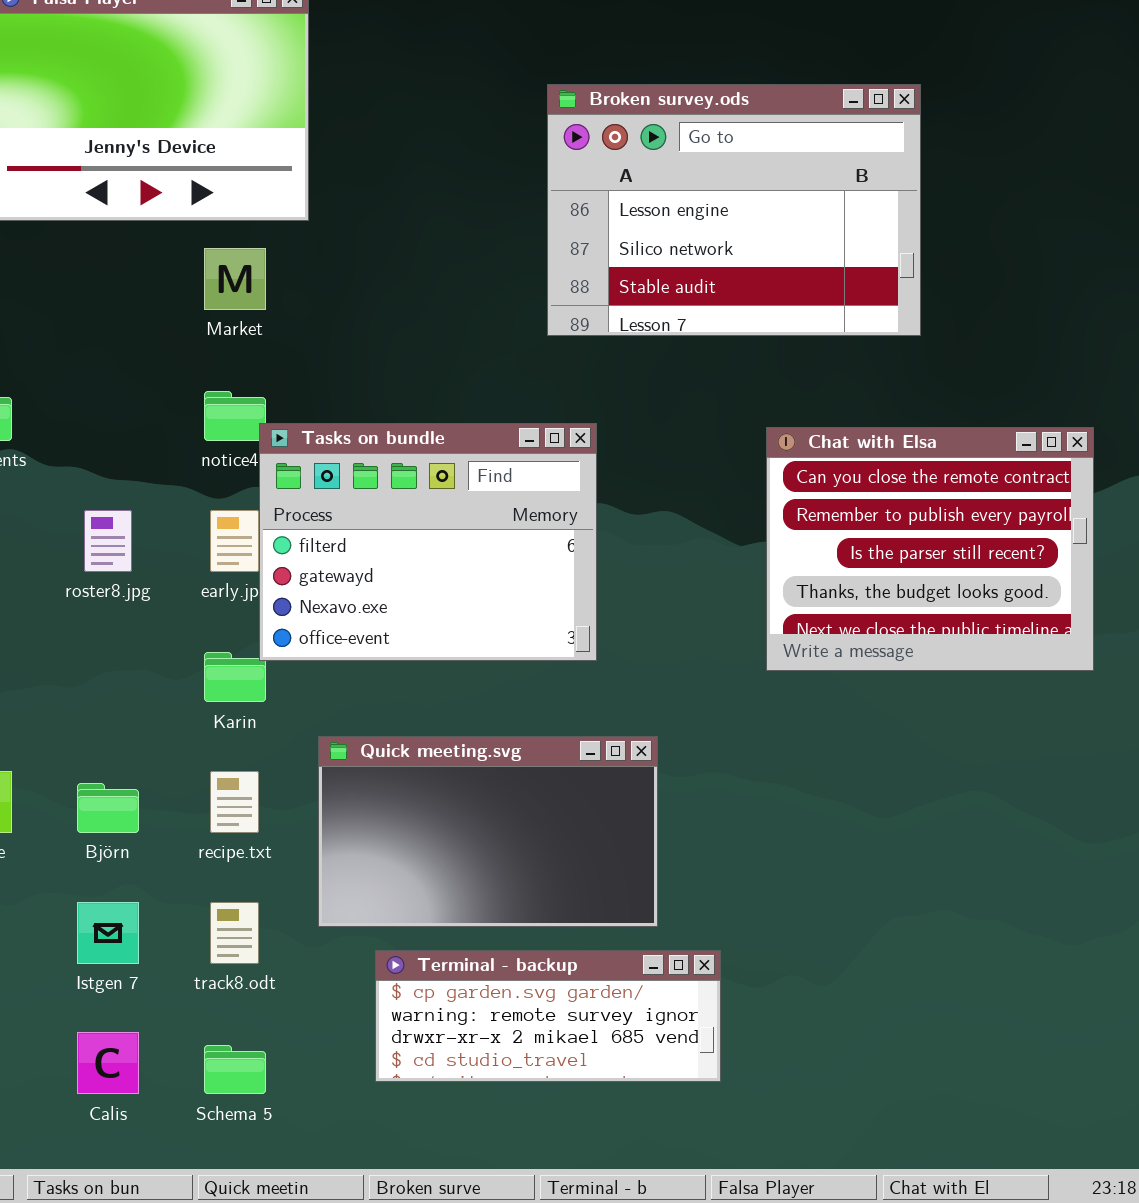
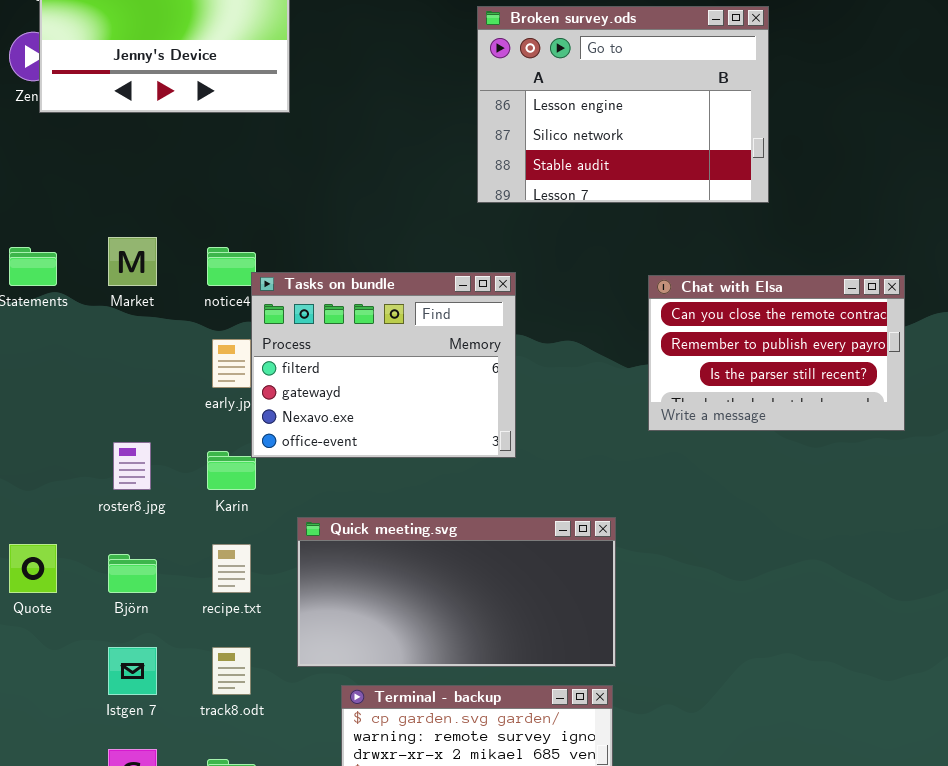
Market: [204,248,266,310] -> [108,237,157,286], moved
Chat with Elsa: [766,427,1094,671] -> [648,275,905,431], resized
roster8.jpg: [84,510,132,572] -> [113,442,151,490], moved
Quick meeting.svg: [318,736,658,927] -> [297,517,616,667], resized

